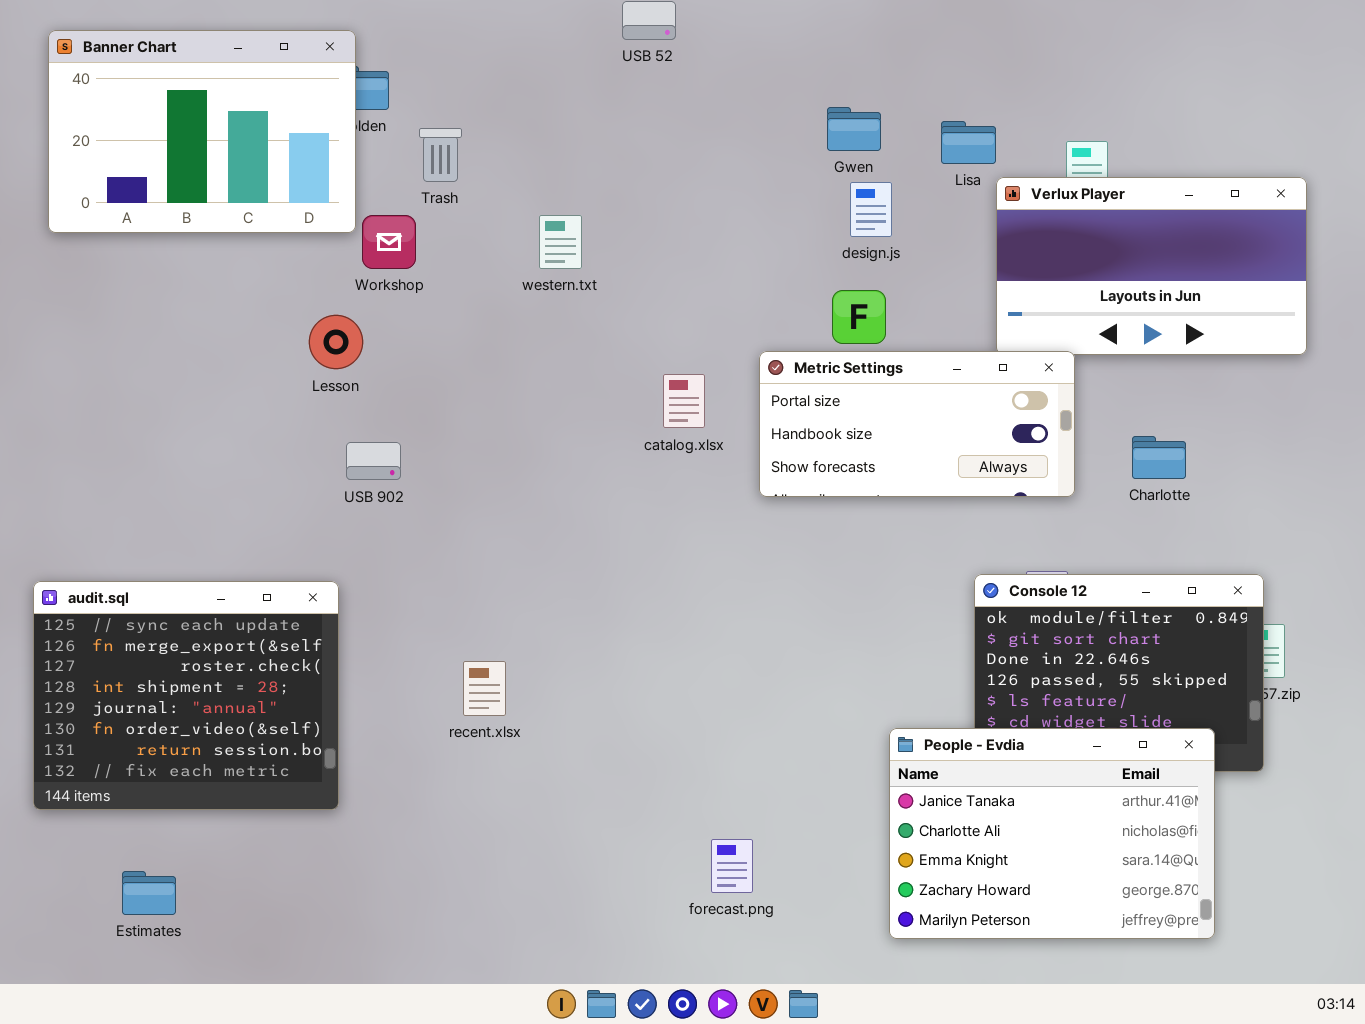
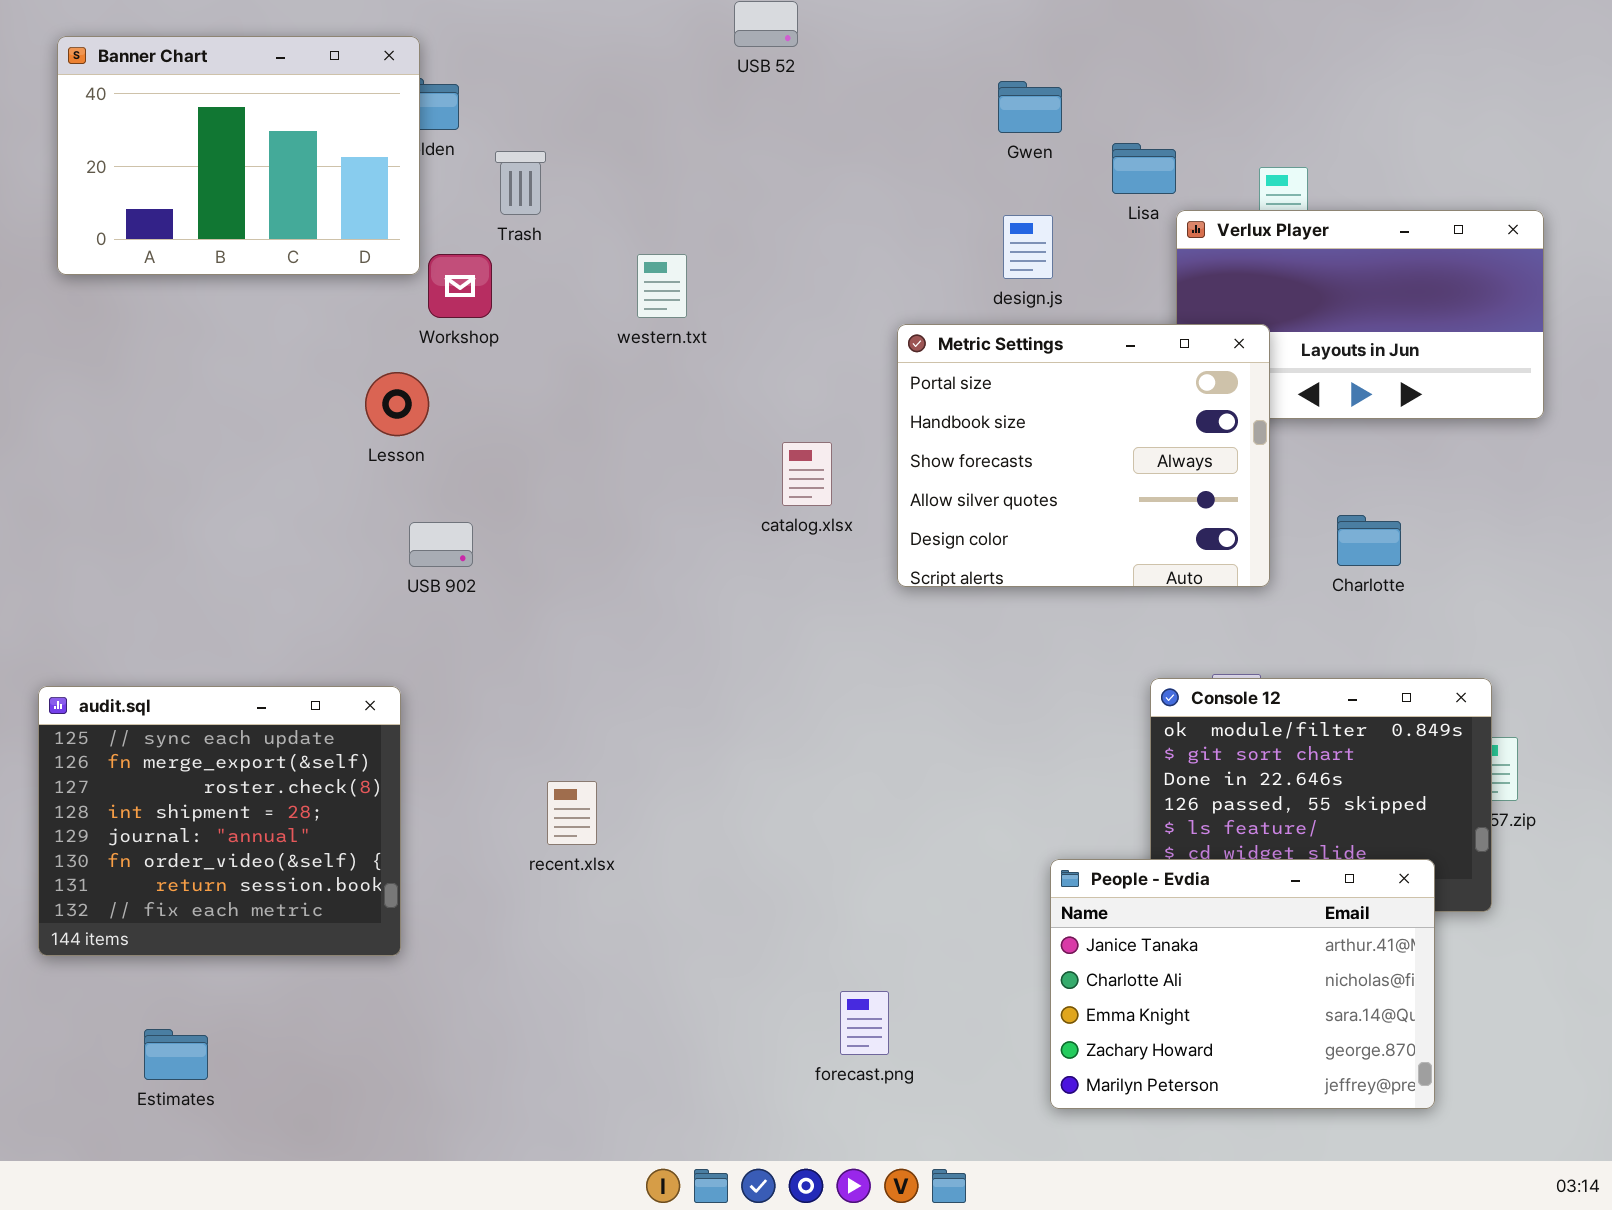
Gwen: [827,107,881,151] -> [998,81,1062,133], moved
Metric Settings: [759,351,1075,497] -> [897,324,1270,587], resized

